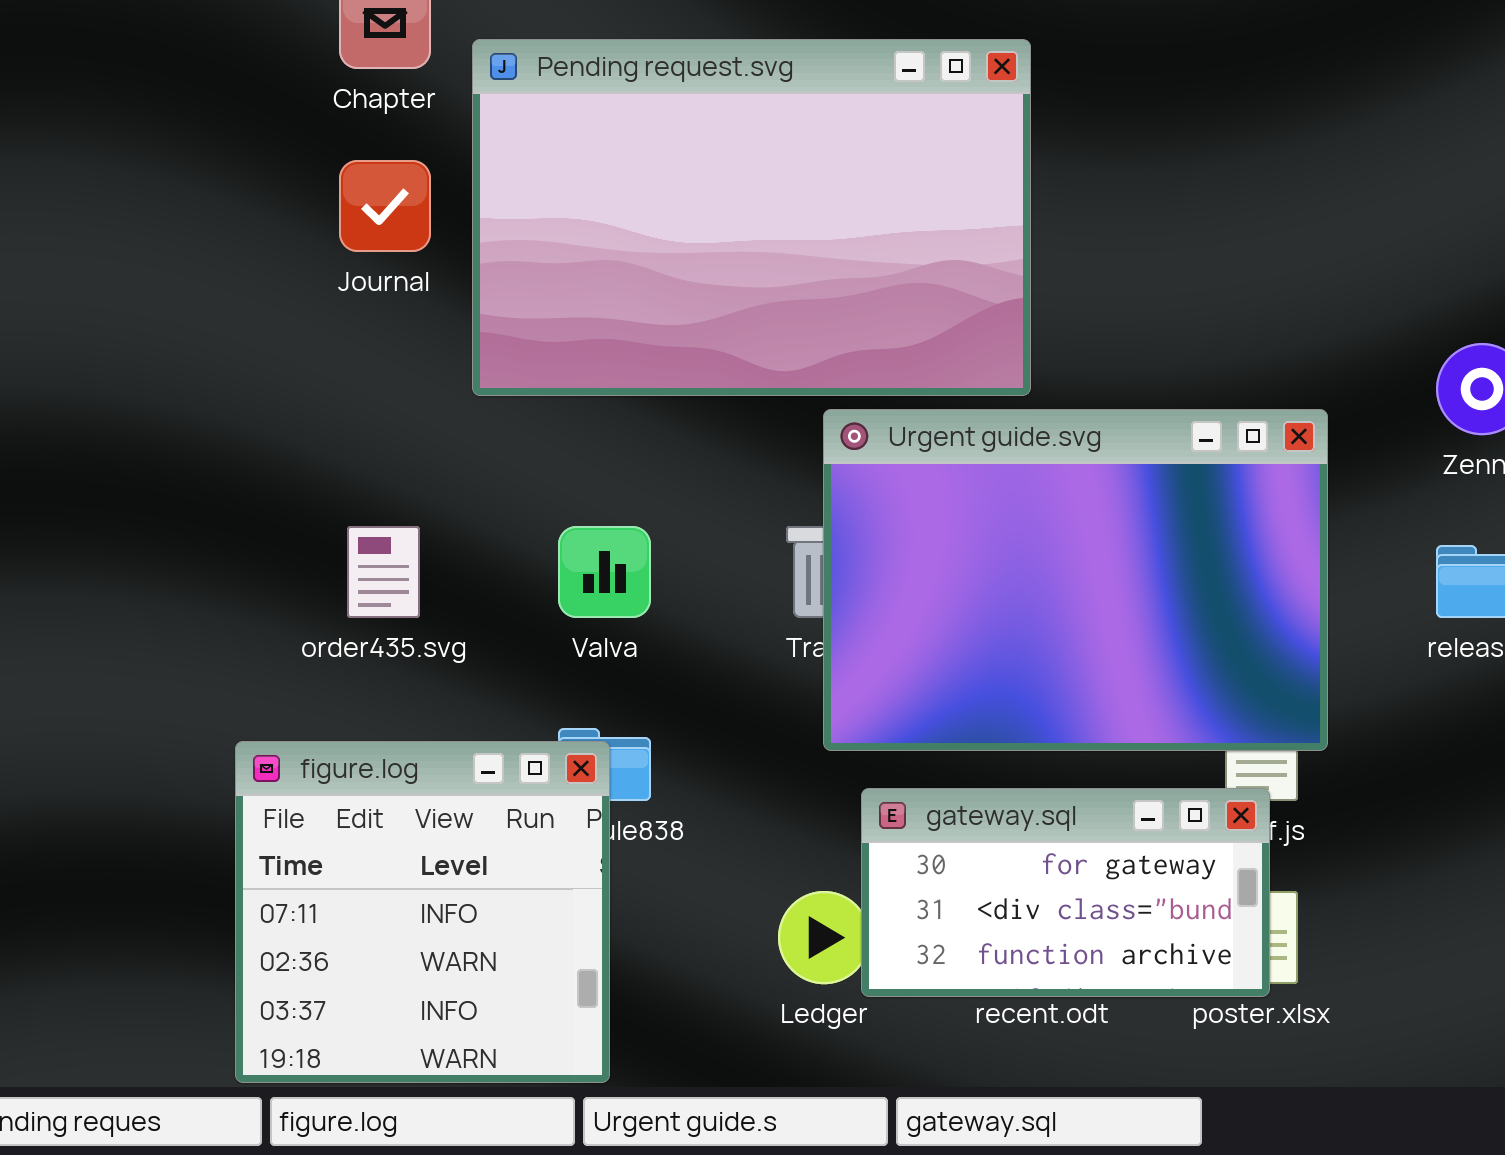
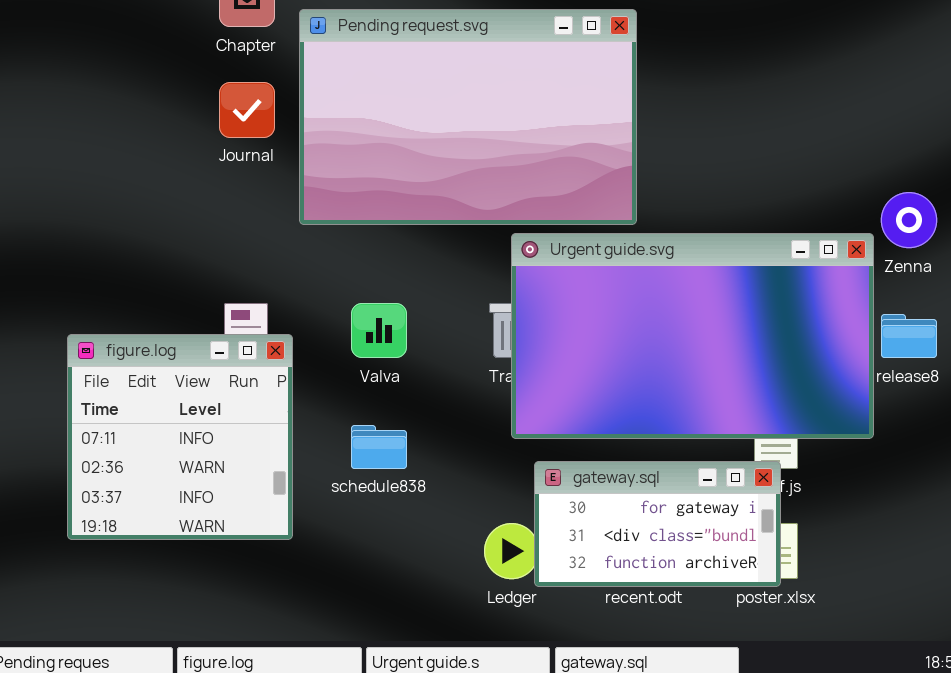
Urgent guide.svg: [823,409,1328,751] -> [511,233,874,439], resized
figure.log: [235,741,610,1083] -> [67,334,293,540], moved

